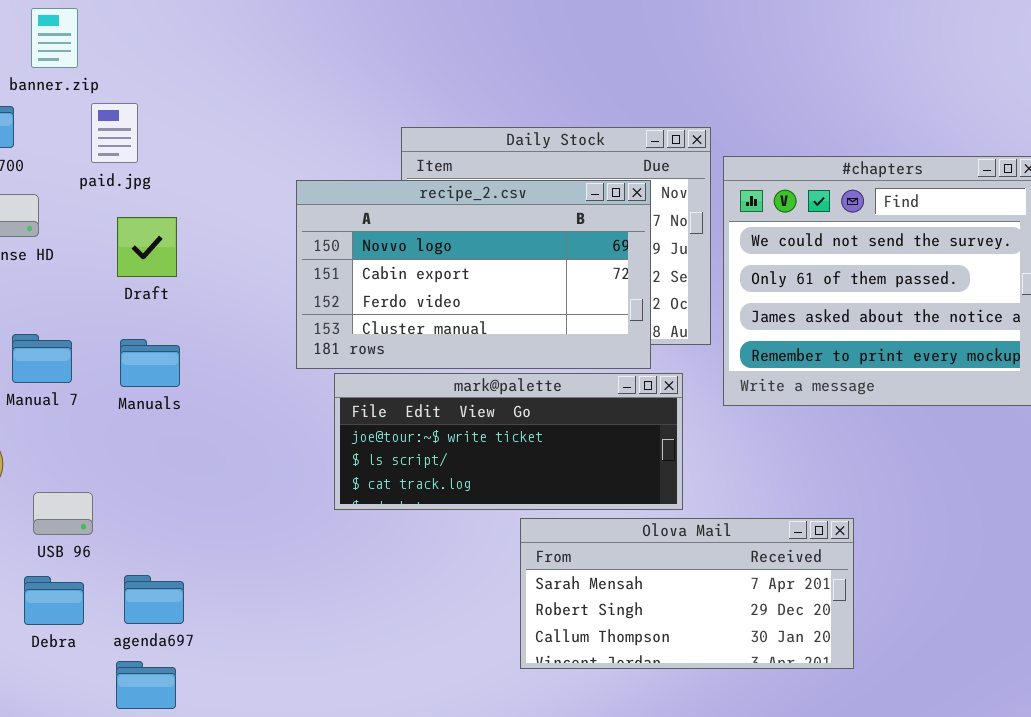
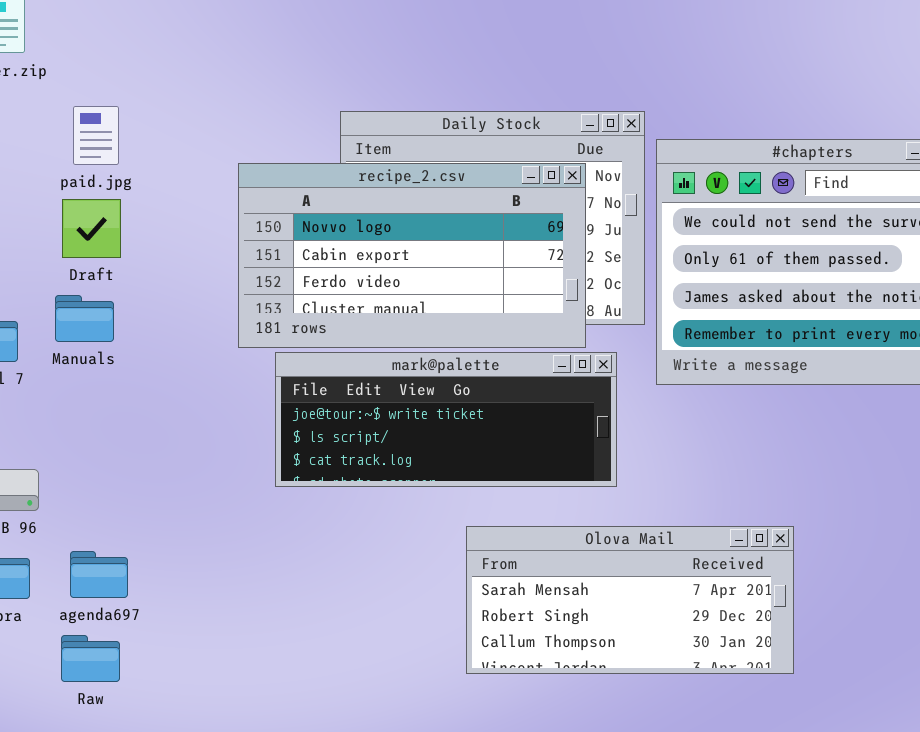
paid.jpg: [91,103,138,163] -> [73,106,119,165], moved
Manuals: [120,339,180,387] -> [55,295,114,342], moved
Olova Mail: [520,518,854,669] -> [466,526,794,674], moved

